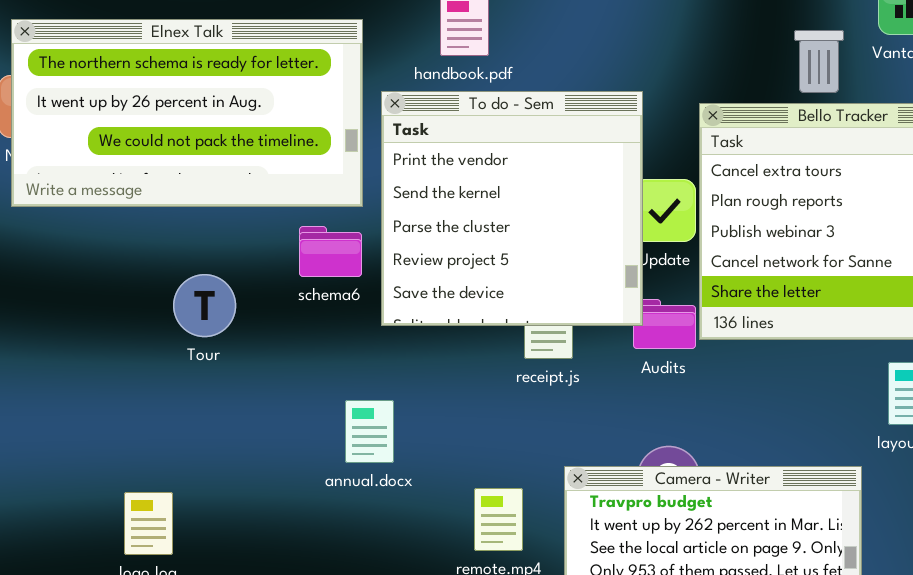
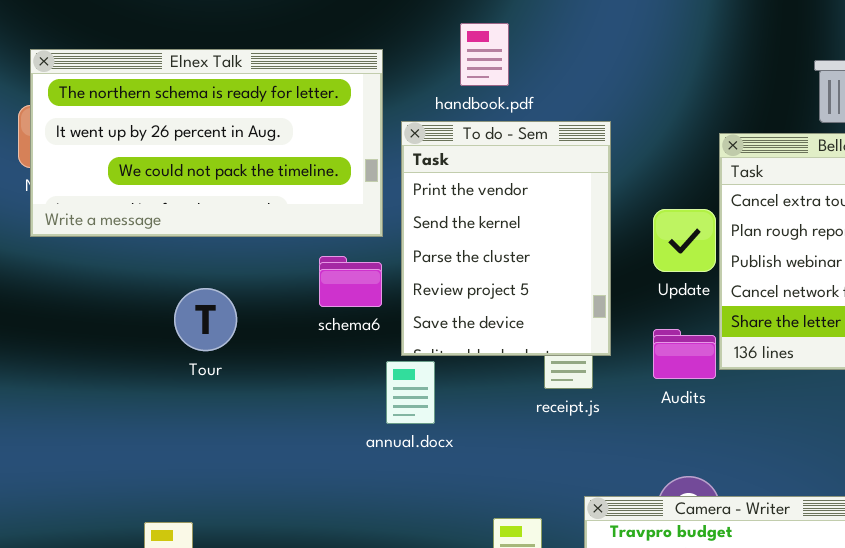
To do - Sem: [381,91,643,326] -> [401,121,611,356], resized
Tour: [173,274,236,337] -> [174,288,237,351], moved
annual.docx: [345,400,394,463] -> [386,361,435,424], moved

